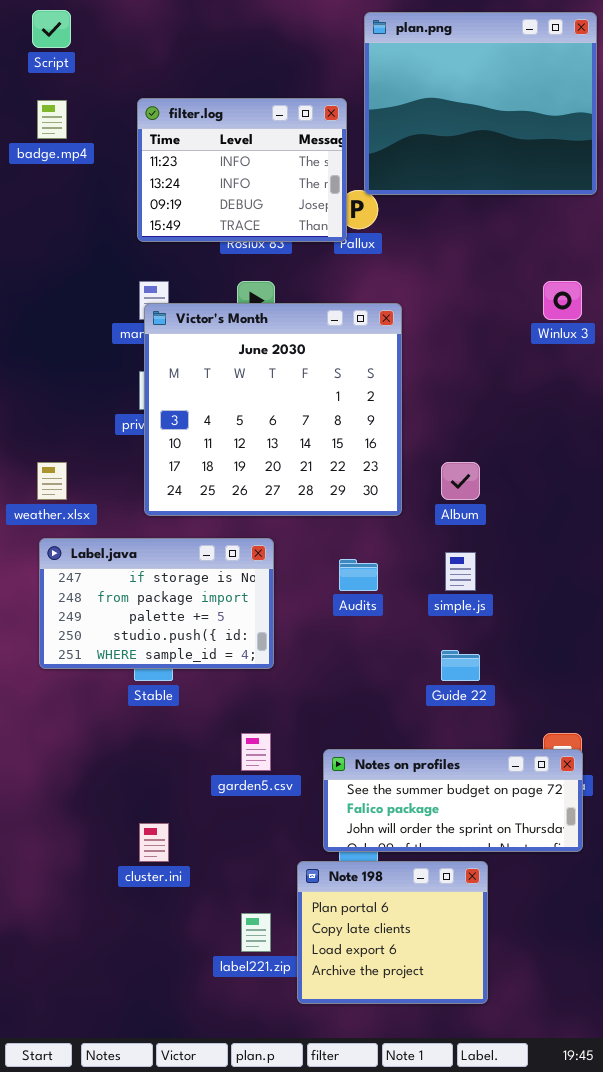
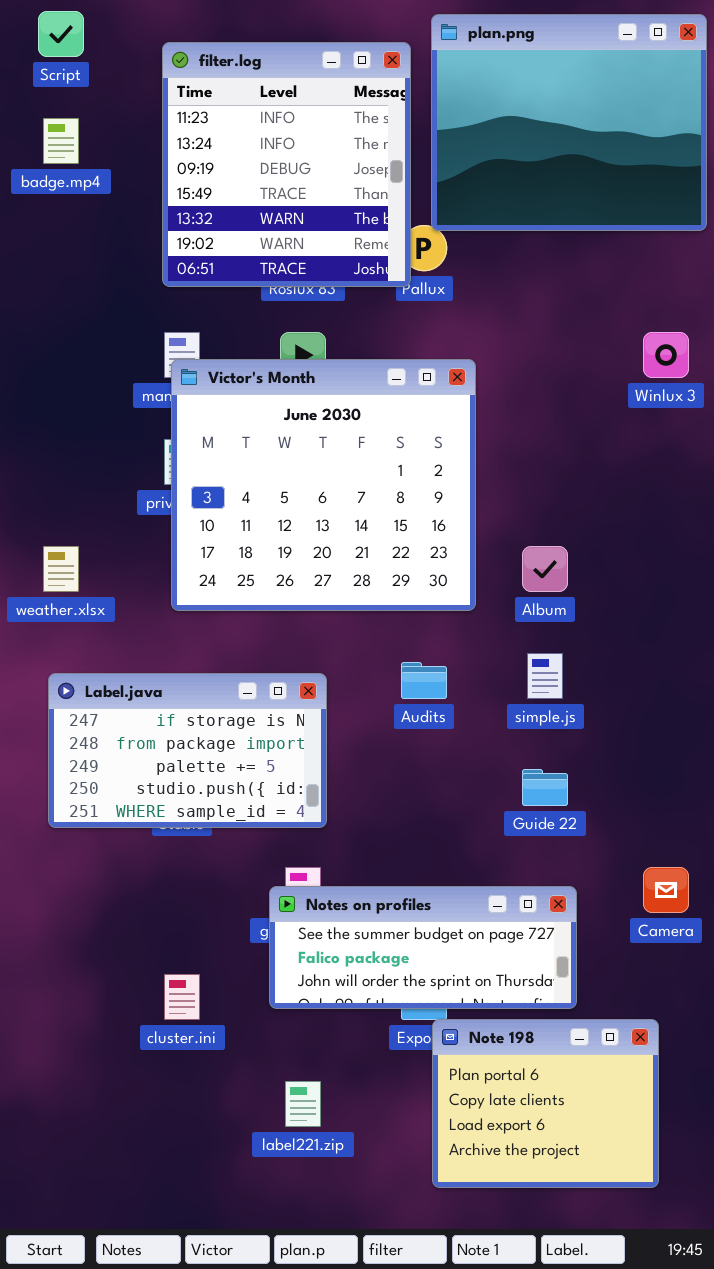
filter.log: [137,98,347,242] -> [162,42,411,287], resized
Label.java: [39,538,274,669] -> [48,673,327,828], moved
Notes on profiles: [323,749,583,852] -> [269,886,577,1009], moved
Note 198: [297,861,488,1004] -> [432,1019,659,1188], moved

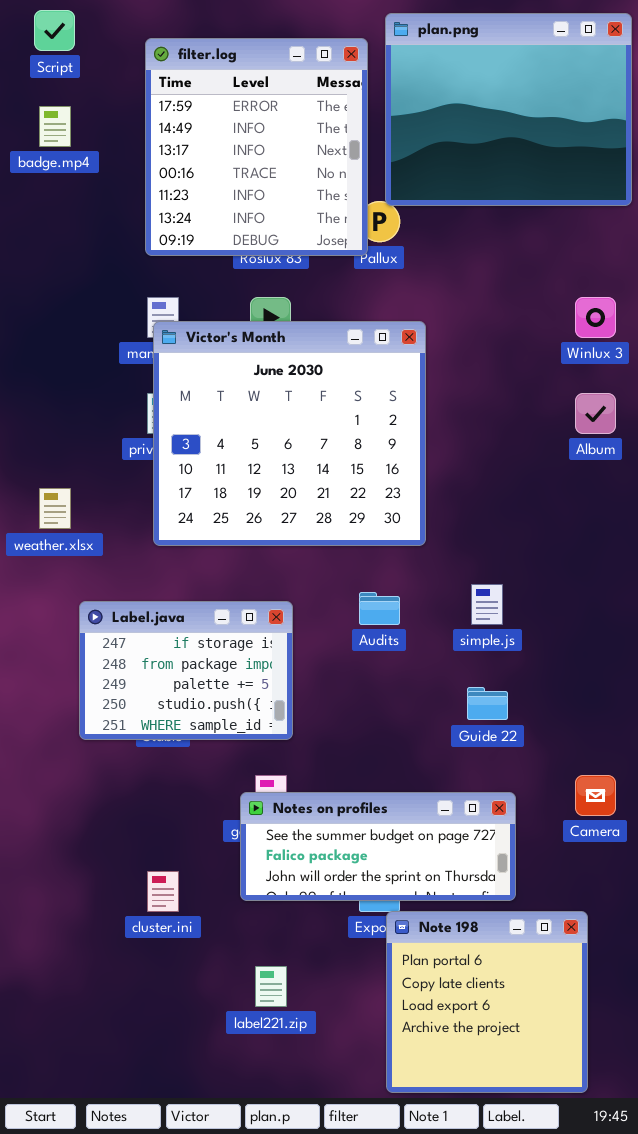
filter.log: [162,42,411,287] -> [145,38,368,256], scrolled up 4 rows
Album: [522,546,568,592] -> [575,393,616,434], moved
Label.java: [48,673,327,828] -> [79,601,293,740], resized
Note 198: [432,1019,659,1188] -> [386,911,588,1093], resized

